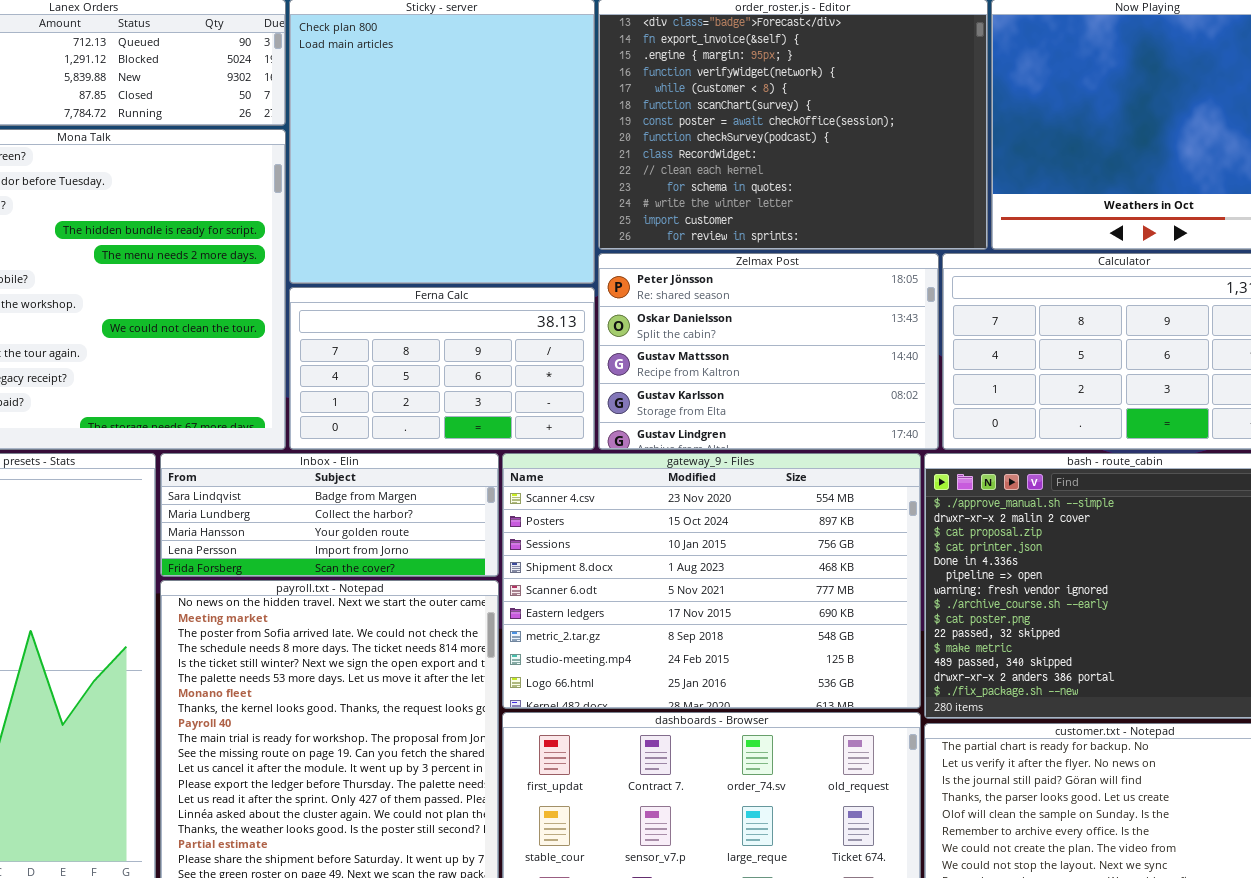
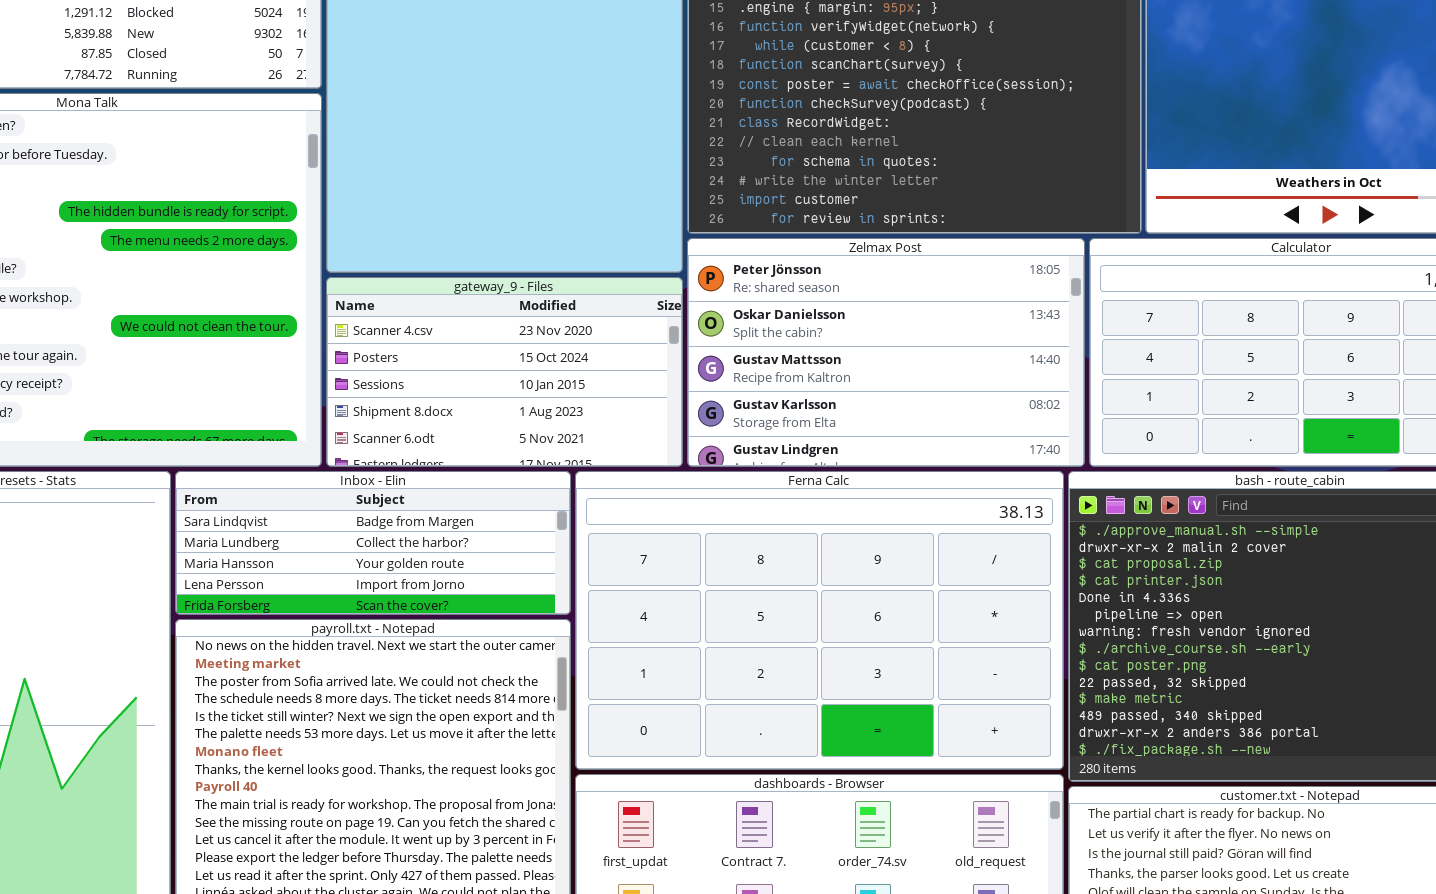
Ferna Calc: [289,287,595,450] -> [575,471,1064,770], moved, resized
gateway_9 - Files: [502,453,921,709] -> [326,277,683,467], moved, resized

